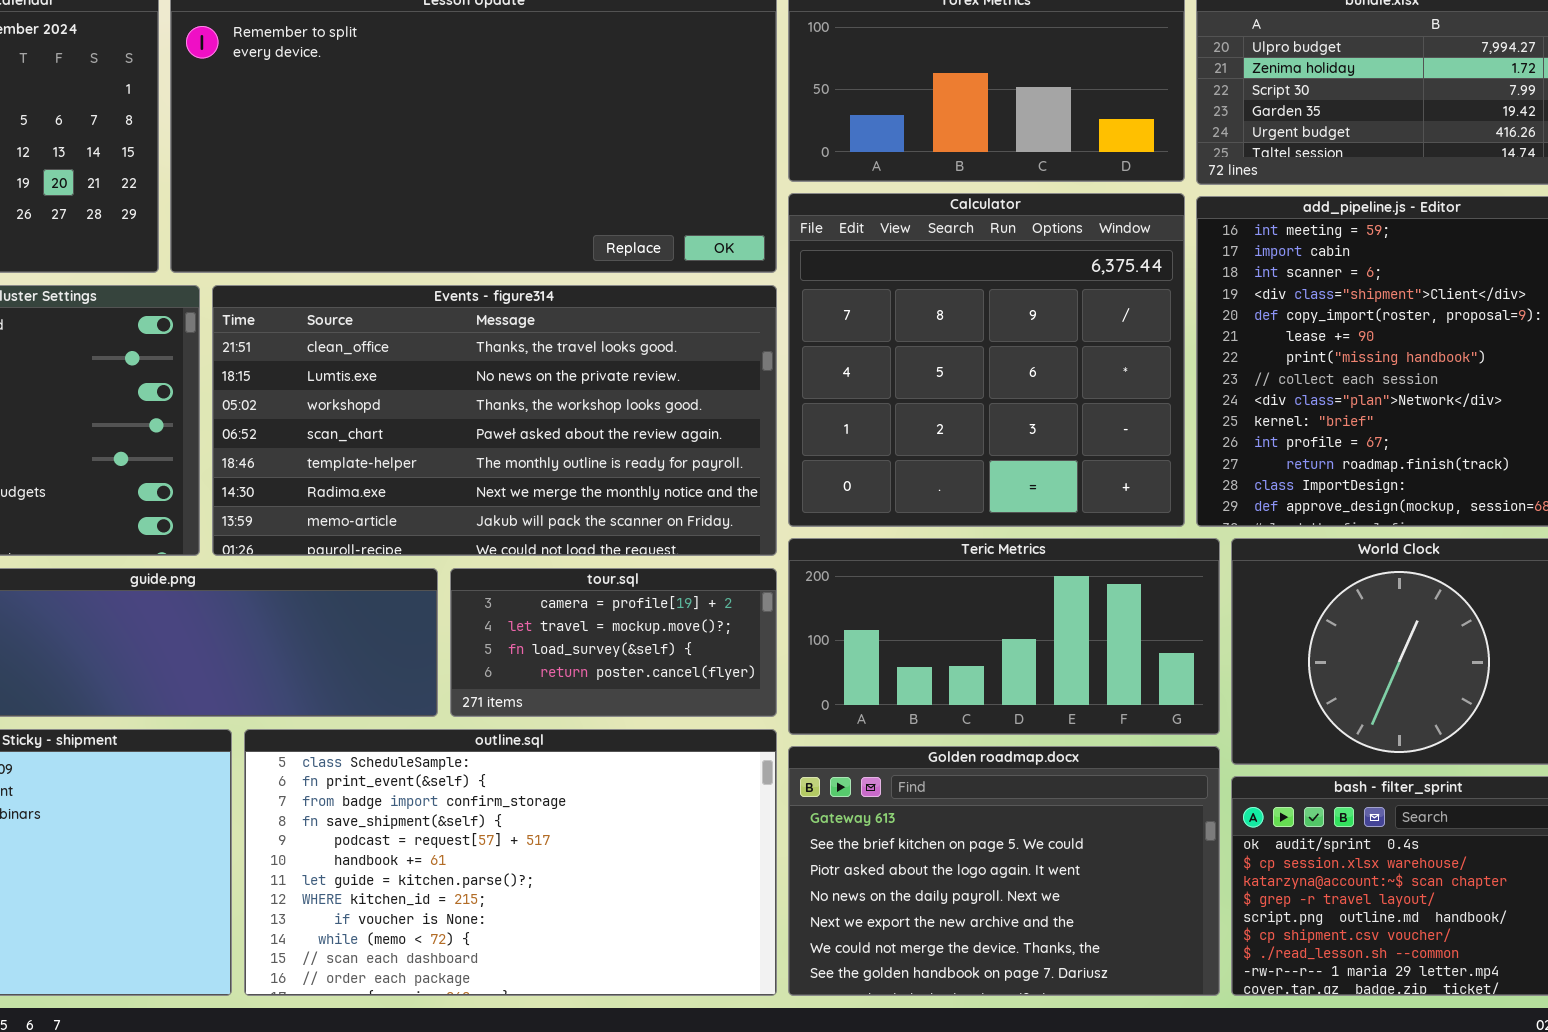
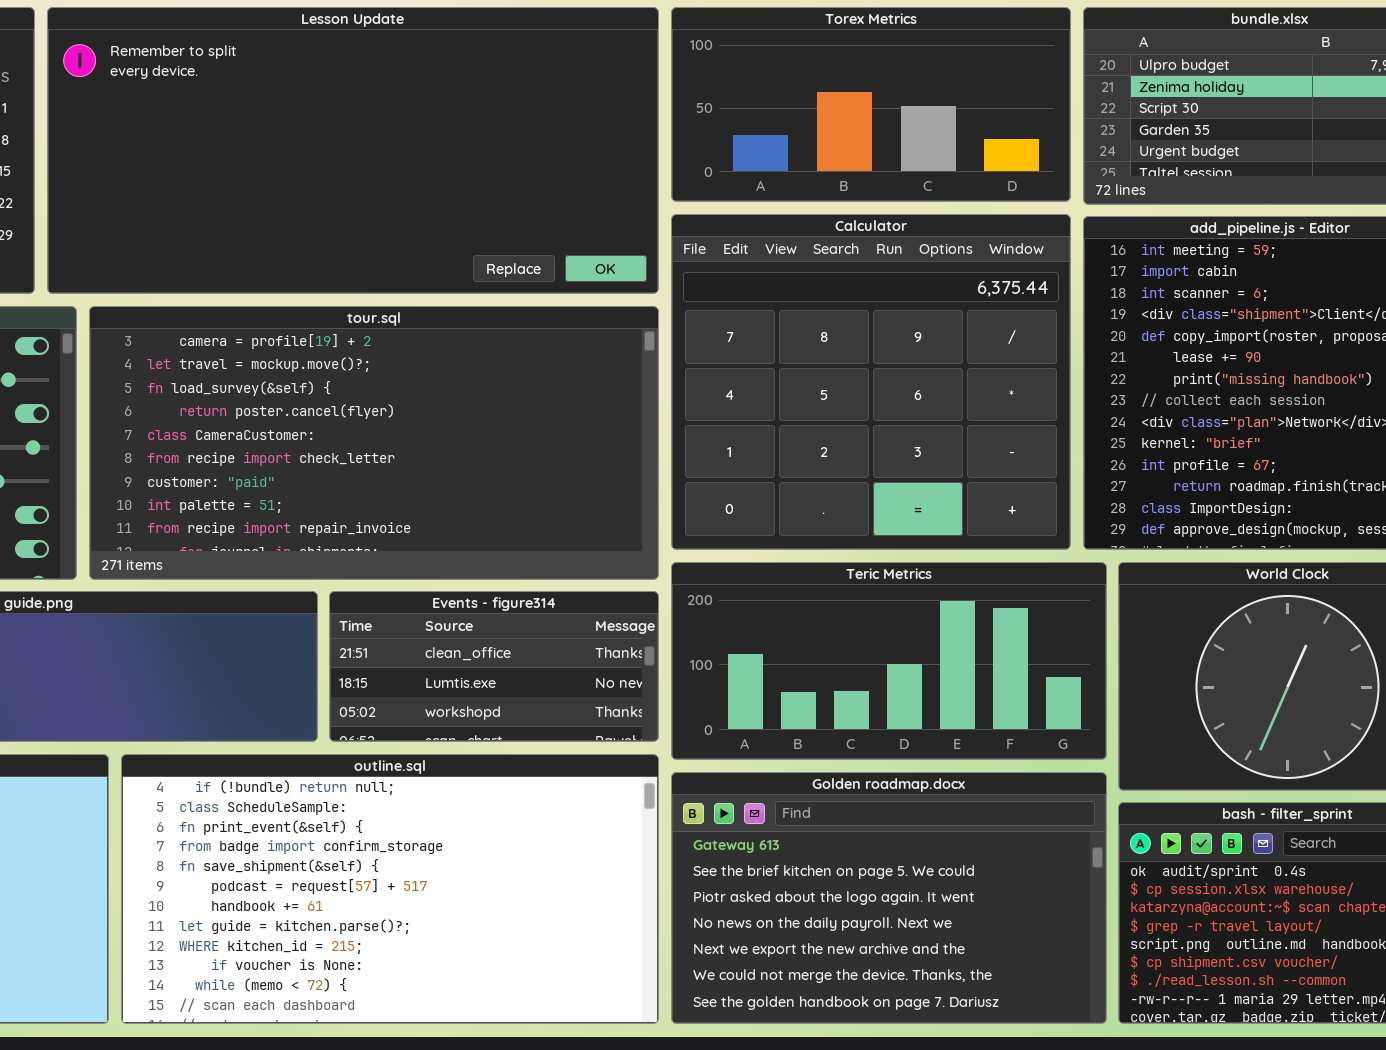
Events - figure314: [212,285,777,556] -> [329,591,659,742], moved, resized
tour.sql: [450,568,777,717] -> [89,306,659,580], moved, resized
outline.sql: [244,729,777,996] -> [121,754,659,1024], scrolled up 1 row

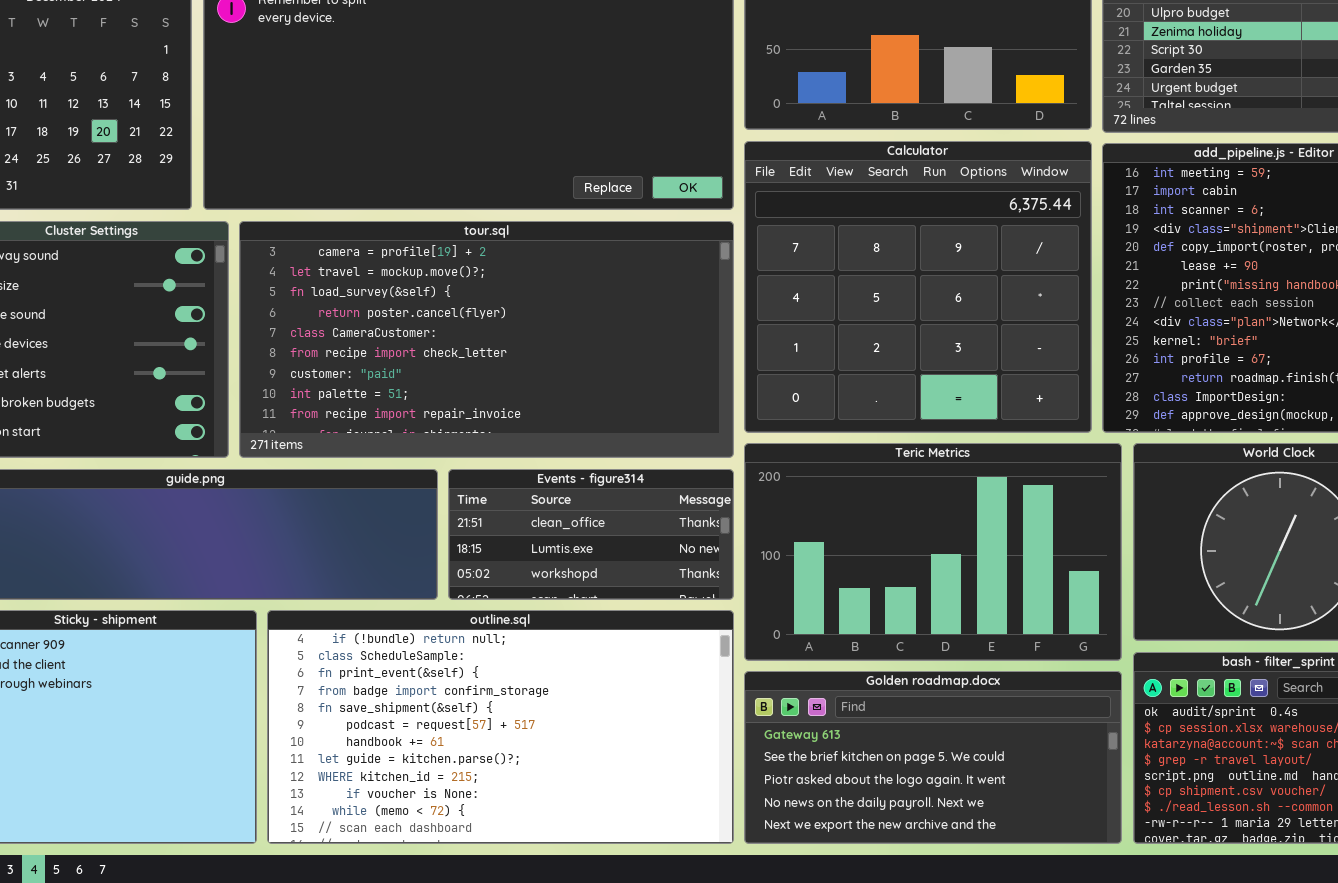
Teric Metrics: [671,562,1107,760] -> [744,443,1122,661], resized
Golden roadmap.docx: [671,772,1107,1024] -> [744,671,1122,844], resized

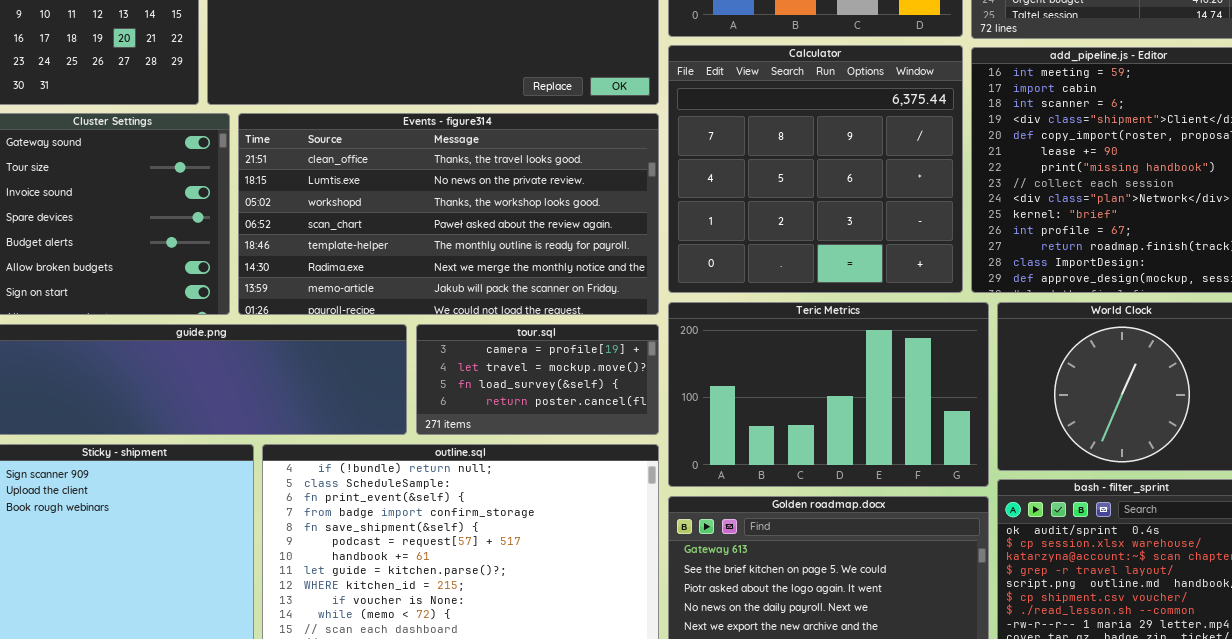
tour.sql: [239,221,734,458] -> [416,324,659,435], moved, resized
Events - figure314: [448,469,734,600] -> [238,113,659,315], moved, resized

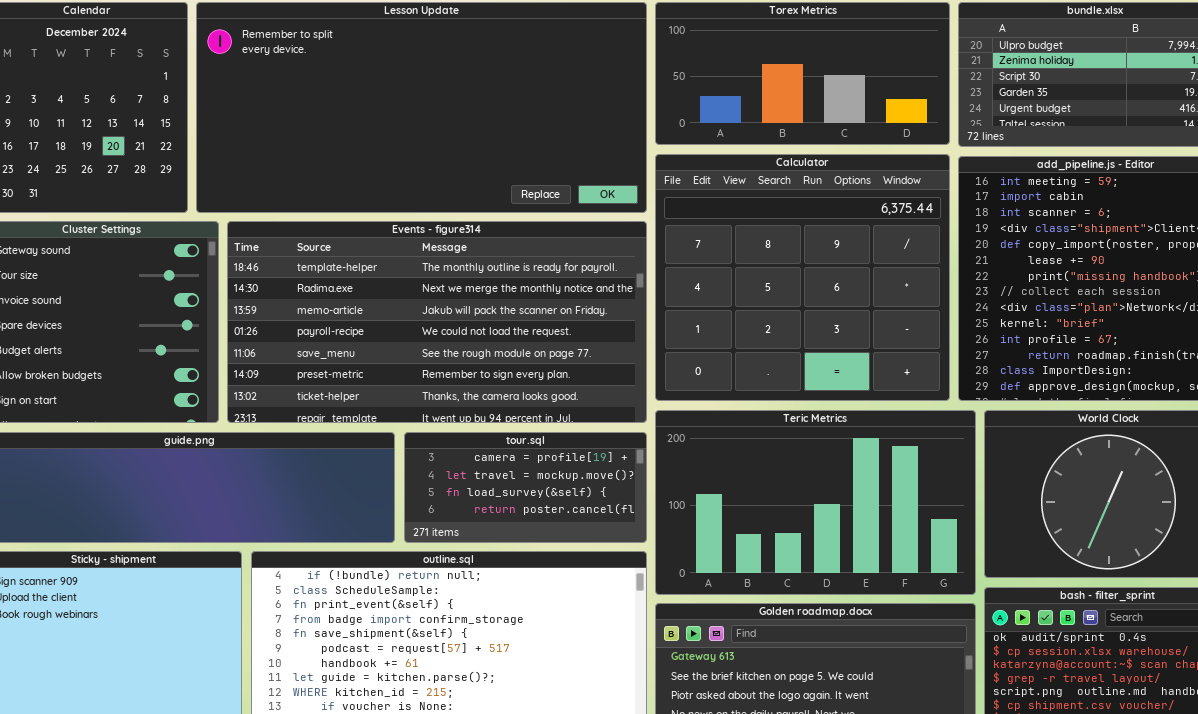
Events - figure314: [238,113,659,315] -> [227,221,647,423], scrolled down 4 rows

